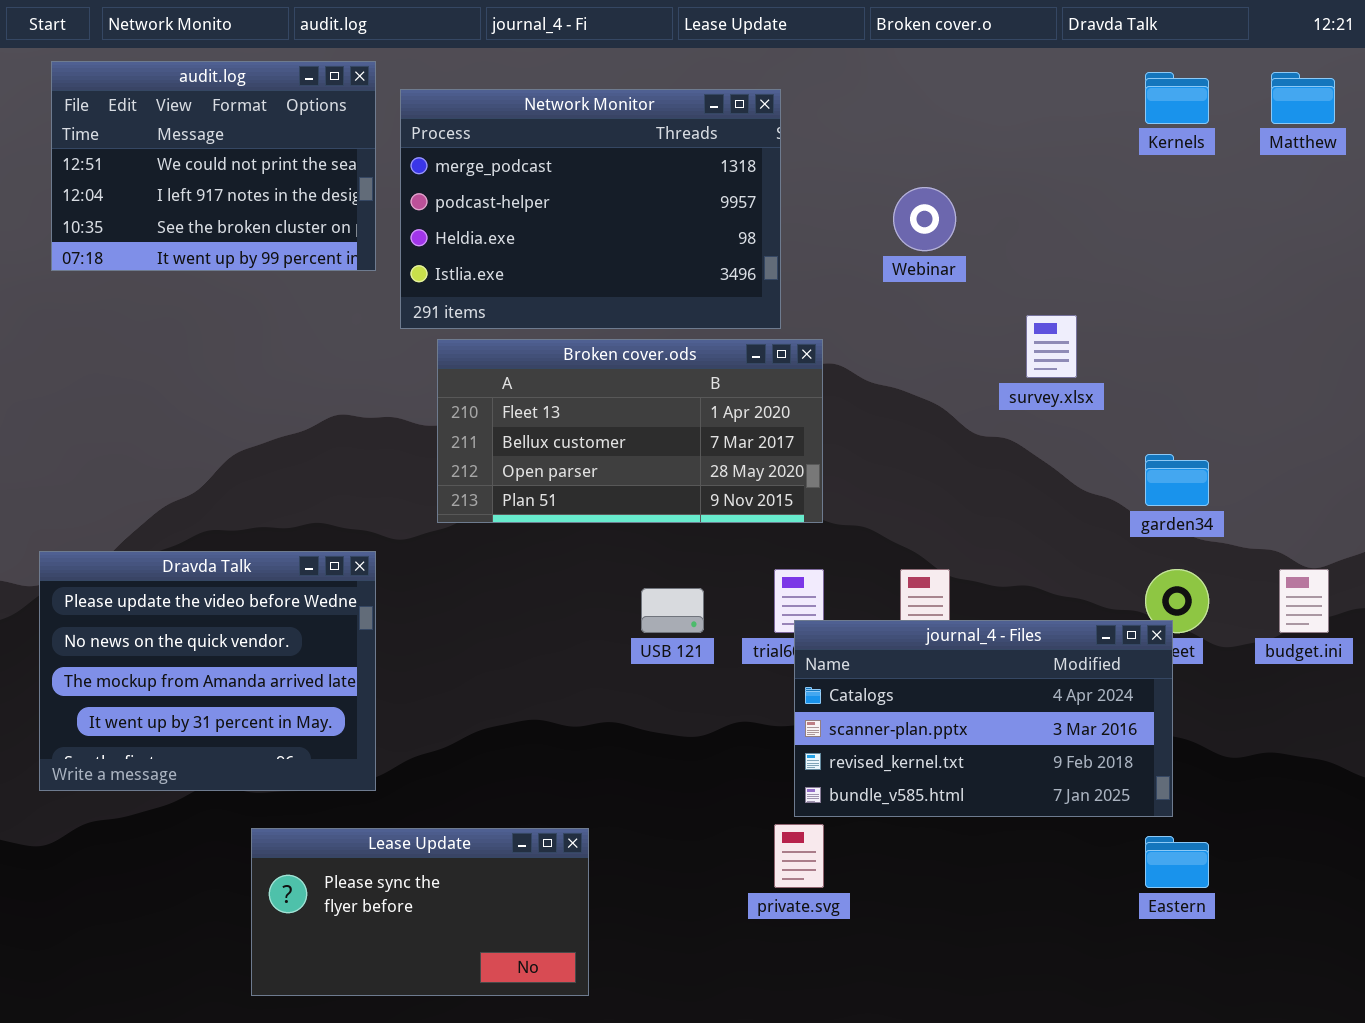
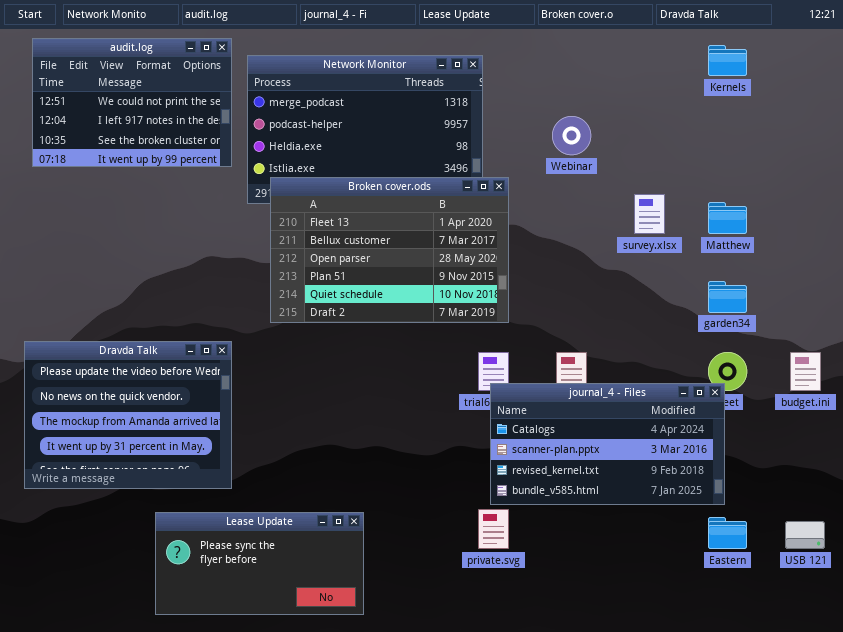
Matthew: [1271,72,1335,124] -> [708,202,747,234], moved
Broken cover.ods: [437,339,823,523] -> [270,177,509,323], resized
USB 121: [641,588,704,633] -> [785,521,825,549], moved

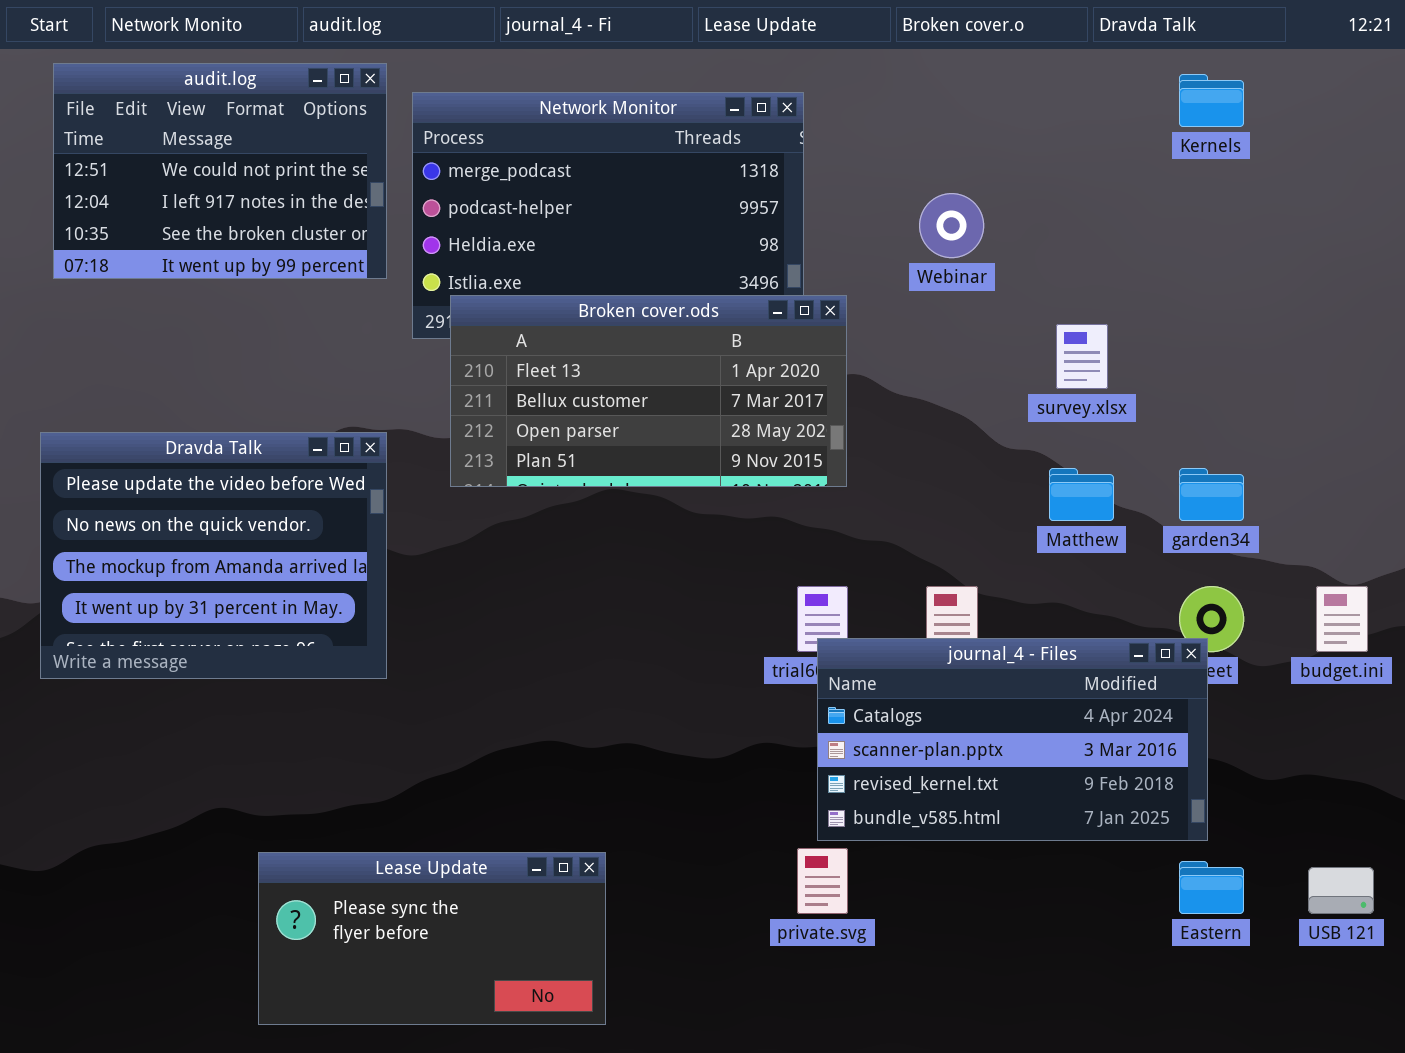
Broken cover.ods: [270,177,509,323] -> [450,295,847,487], resized
Matthew: [708,202,747,234] -> [1049,468,1114,521], moved
Dravda Talk: [24,341,232,489] -> [40,432,387,679], moved

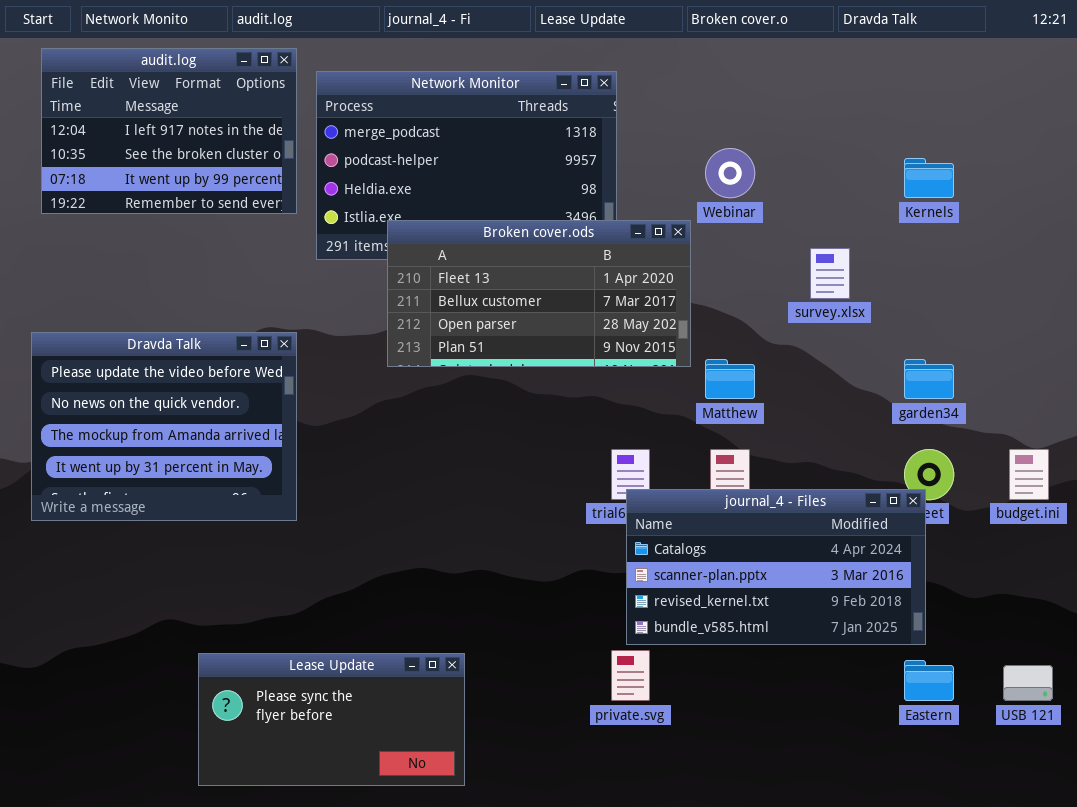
audit.log: [53,63,387,279] -> [41,48,297,214], scrolled down 1 row
Kernels: [1179,74,1244,127] -> [904,158,954,198], moved
Broken cover.ods: [450,295,847,487] -> [387,220,691,367], moved
Matthew: [1049,468,1114,521] -> [705,359,755,399], moved

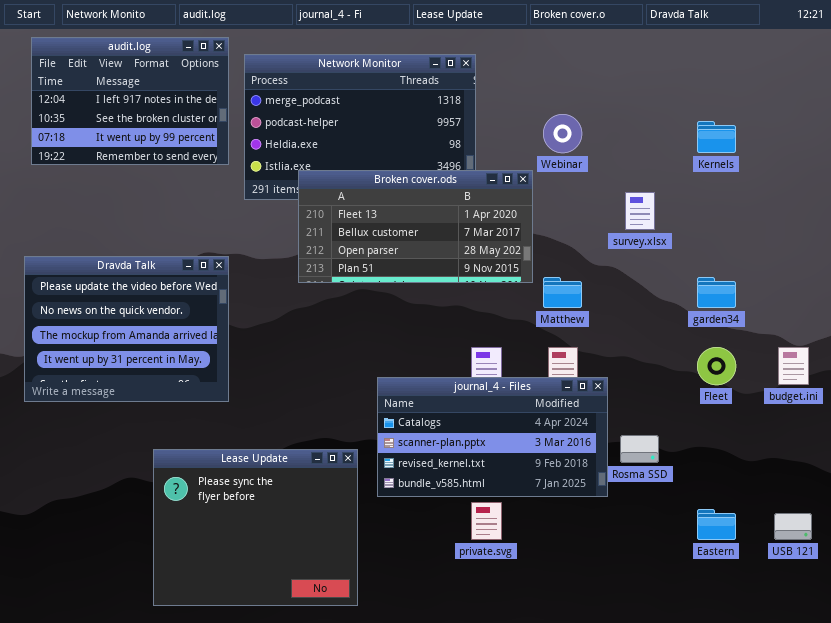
journal_4 - Files: [626,489,926,645] -> [377,377,608,497], moved
Lease Update: [198,653,465,786] -> [153,449,358,606], resized

